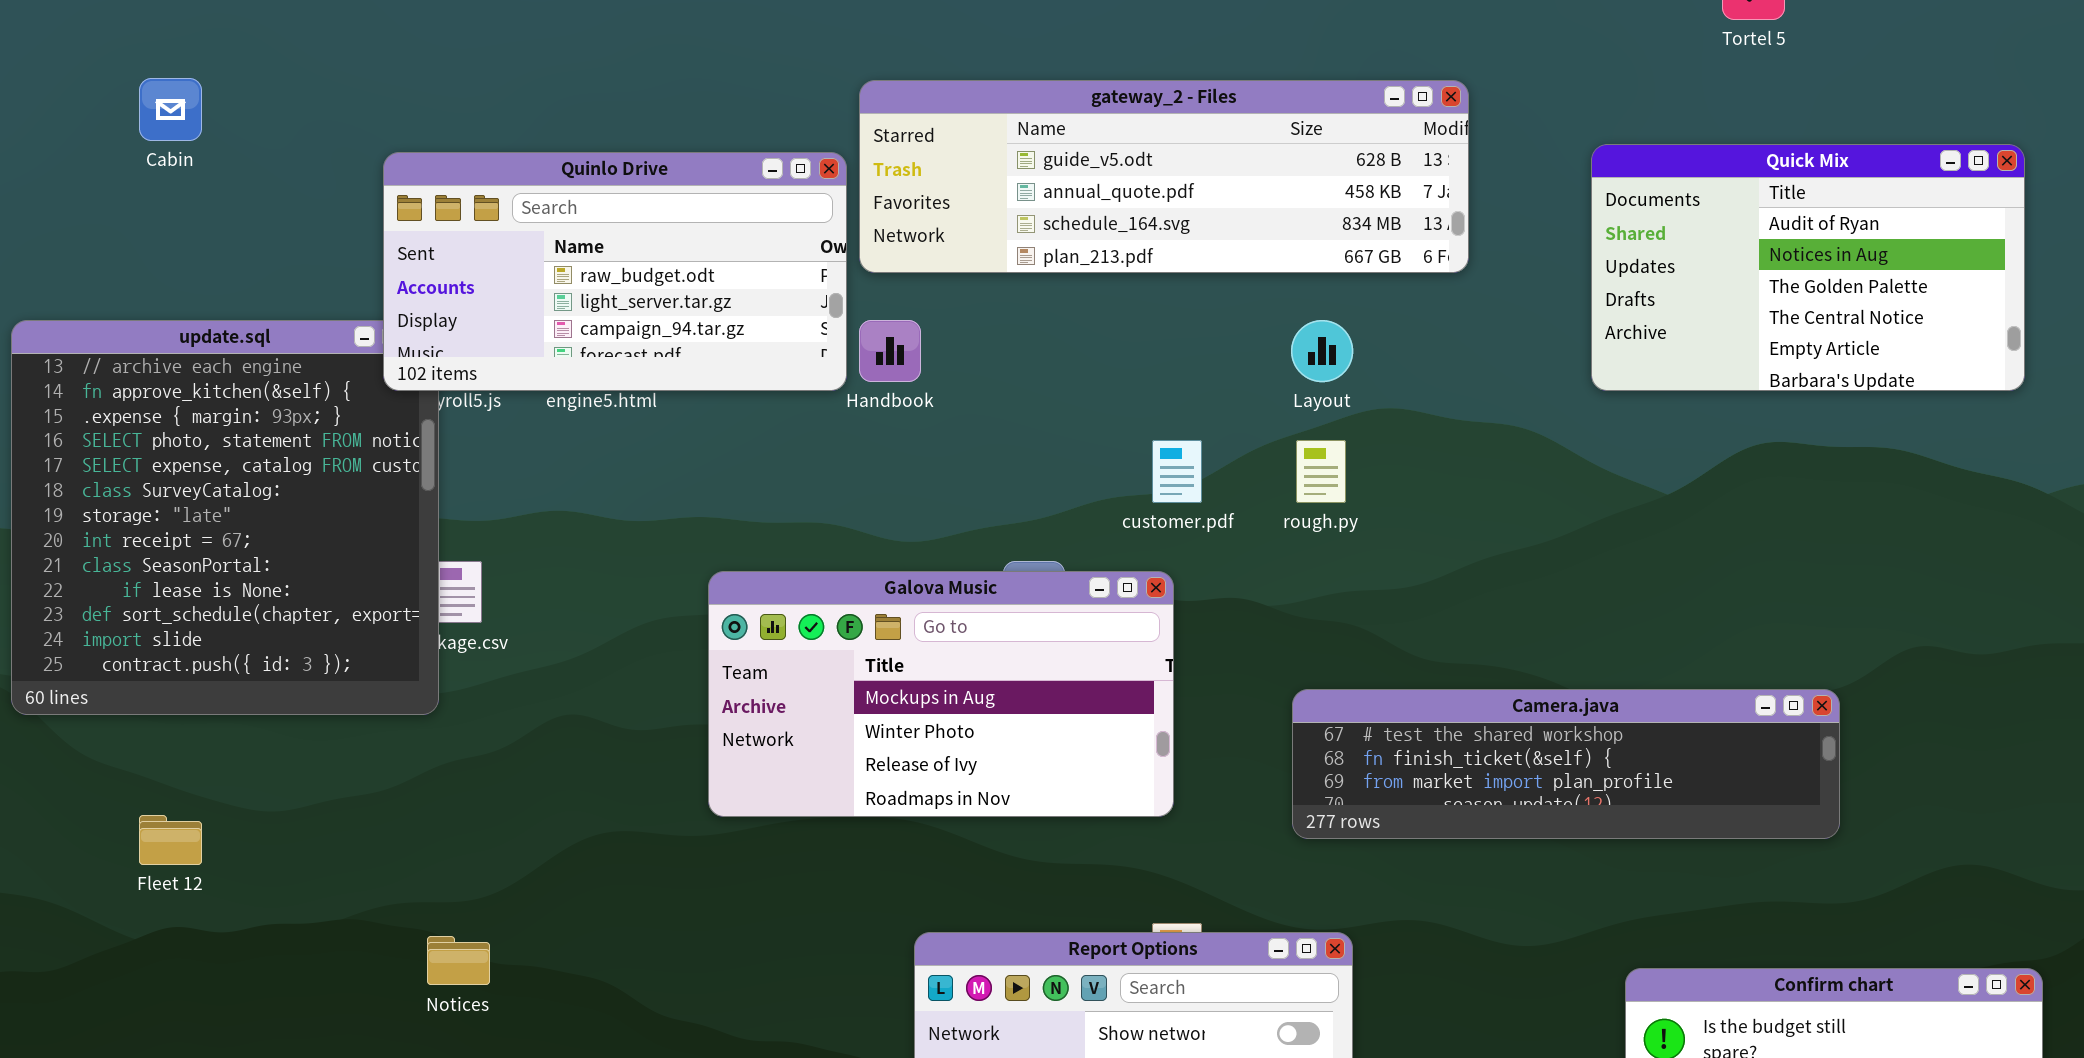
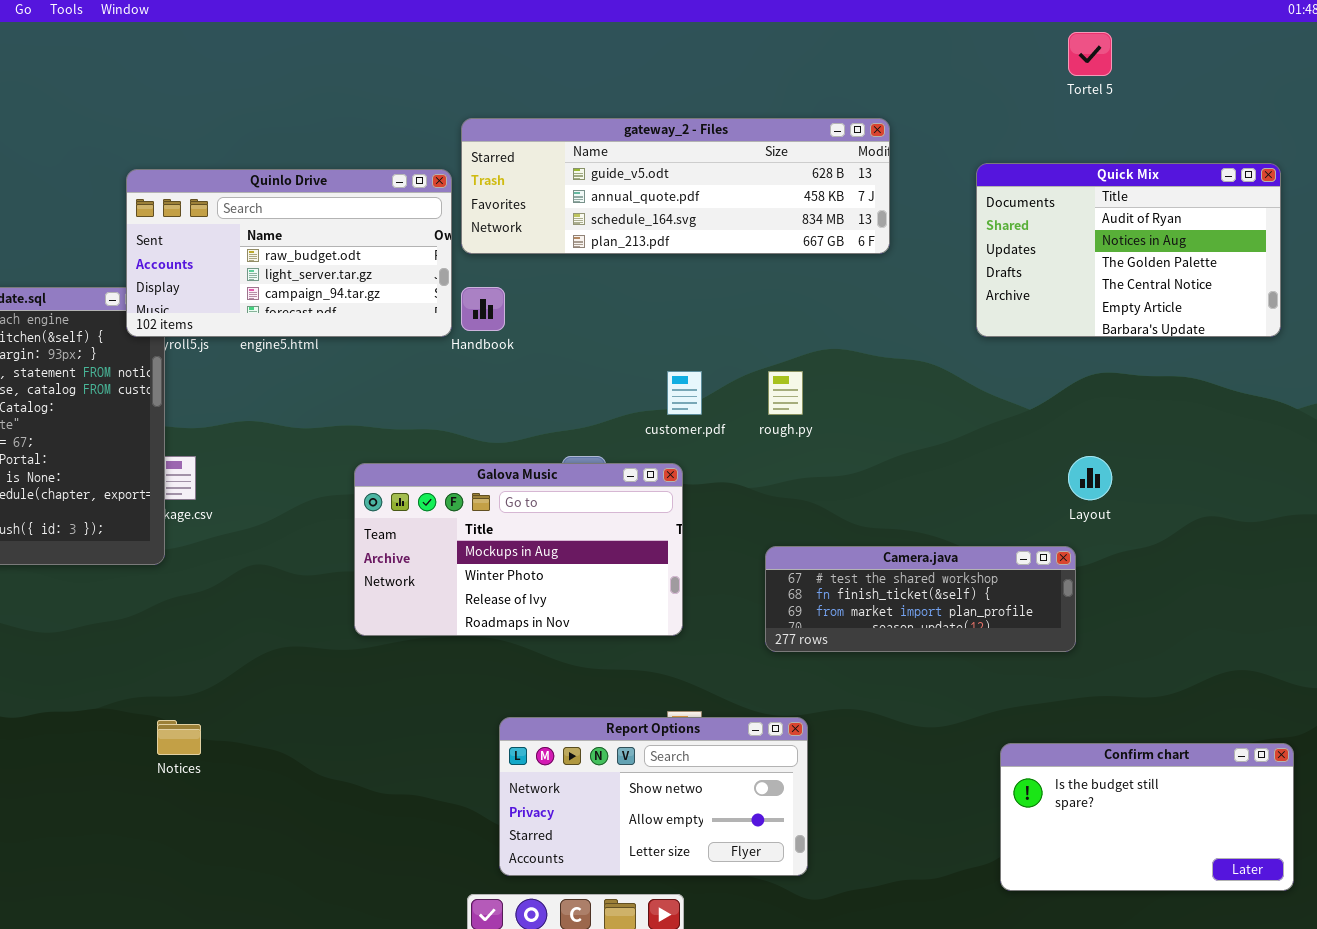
Layout: [1291,320,1353,382] -> [1068,456,1112,500], moved
Camera.java: [1292,689,1840,839] -> [765,546,1076,652], resized

